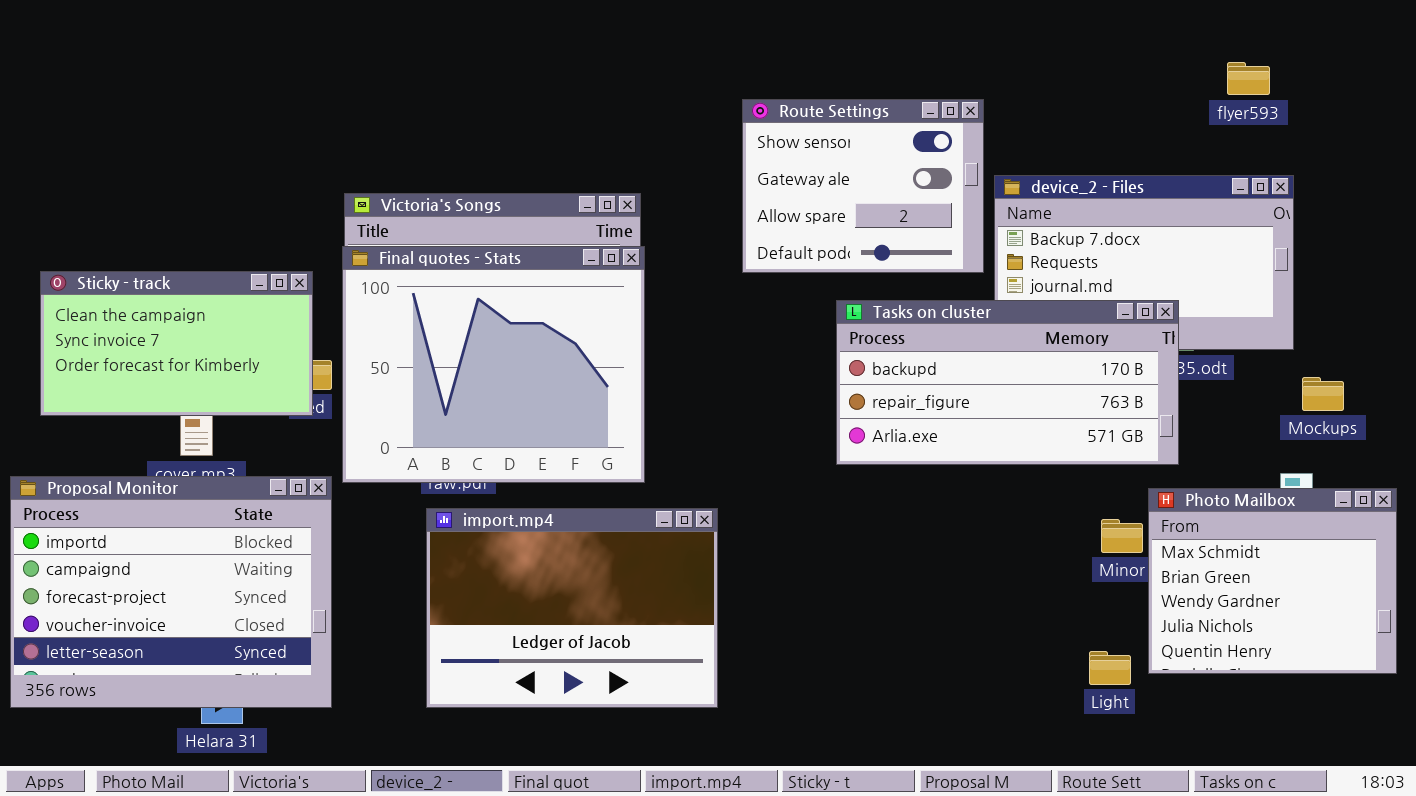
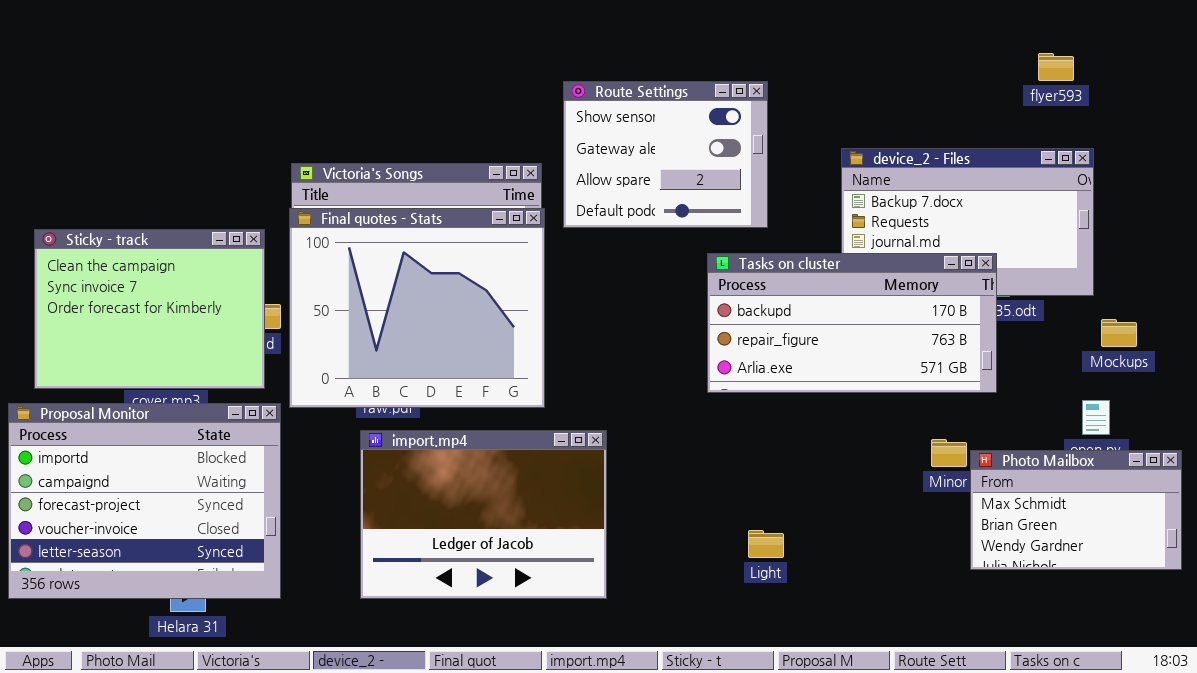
Route Settings: [742,99,984,273] -> [563,81,768,228], moved
Sticky - track: [40,271,313,416] -> [34,229,265,389], resized
Photo Mailbox: [1148,488,1397,674] -> [970,450,1182,570], resized
Light: [1089,651,1131,685] -> [748,530,784,558], moved

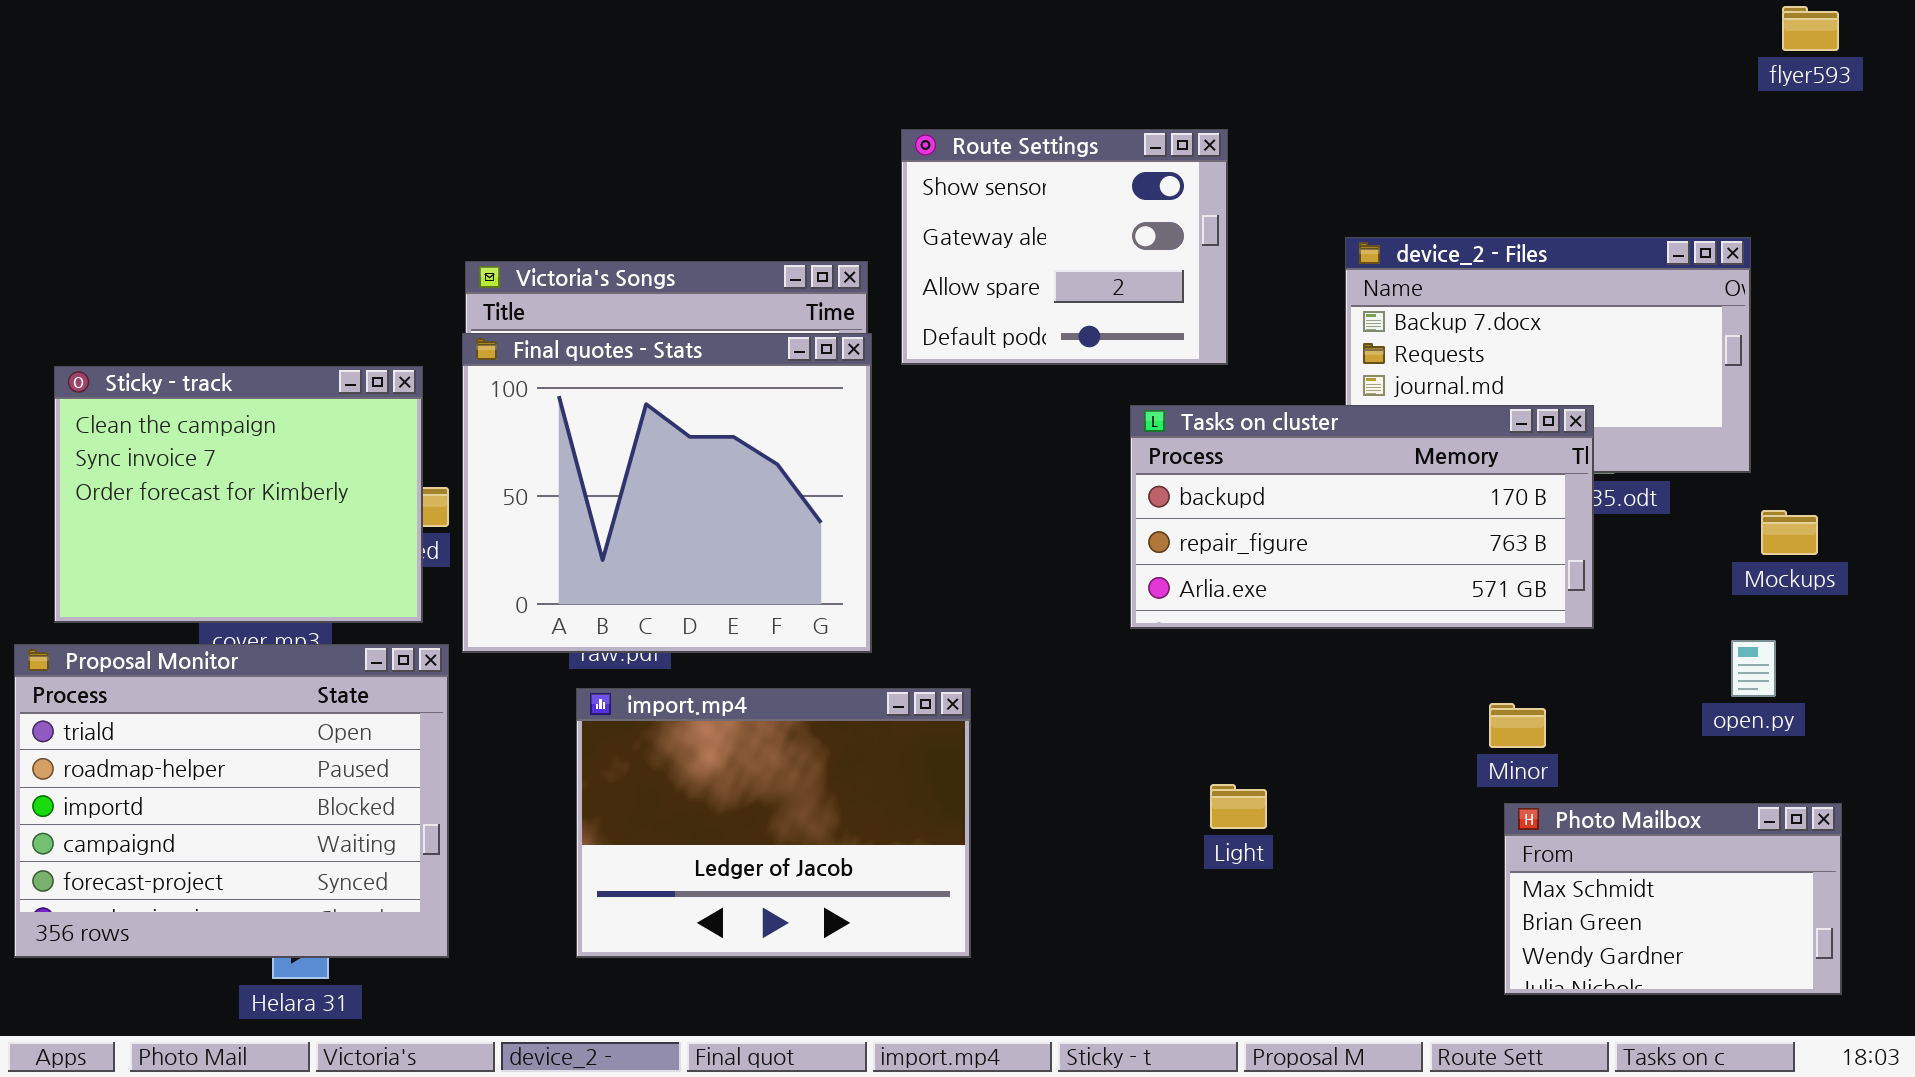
flyer593: [1038,53,1074,81] -> [1782,6,1839,51], moved
Proposal Monitor: [8,403,281,599] -> [14,644,449,958], scrolled up 2 rows
Photo Mailbox: [970,450,1182,570] -> [1504,803,1842,995], moved
Light: [748,530,784,558] -> [1210,784,1267,829], moved

